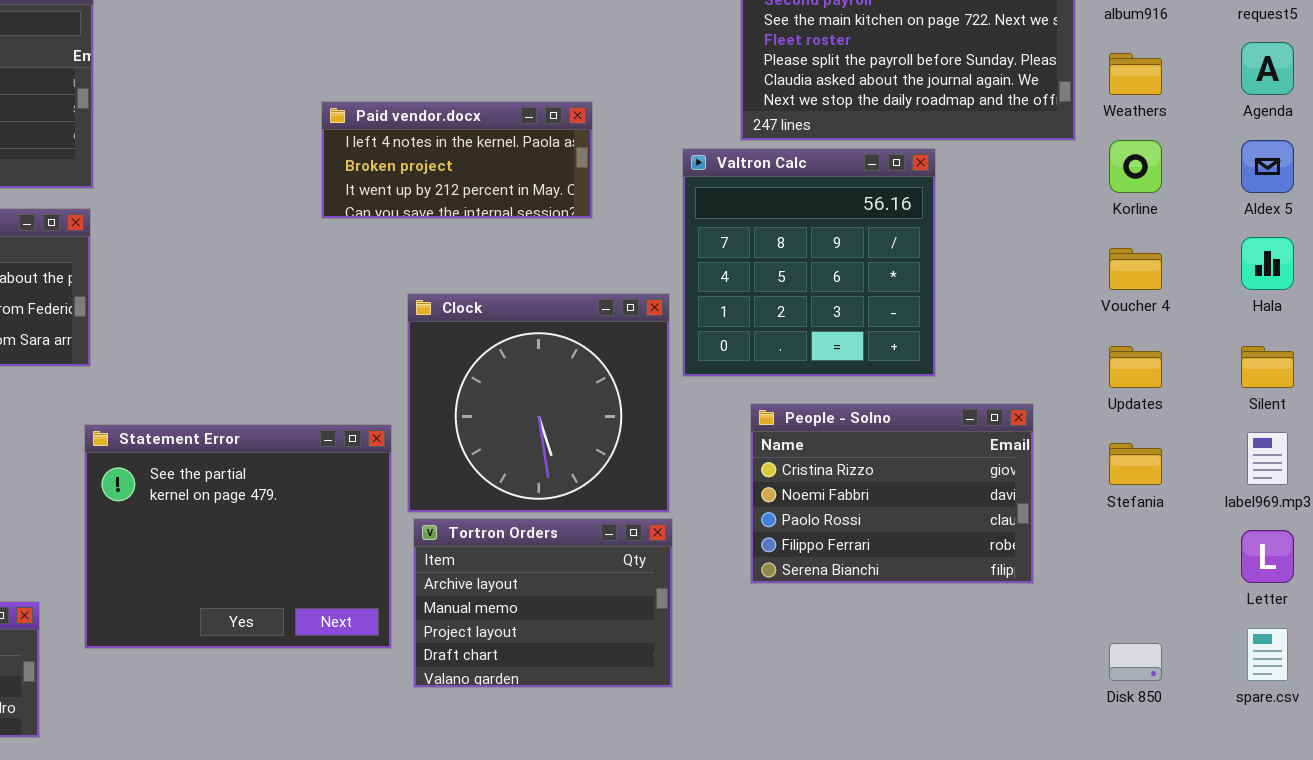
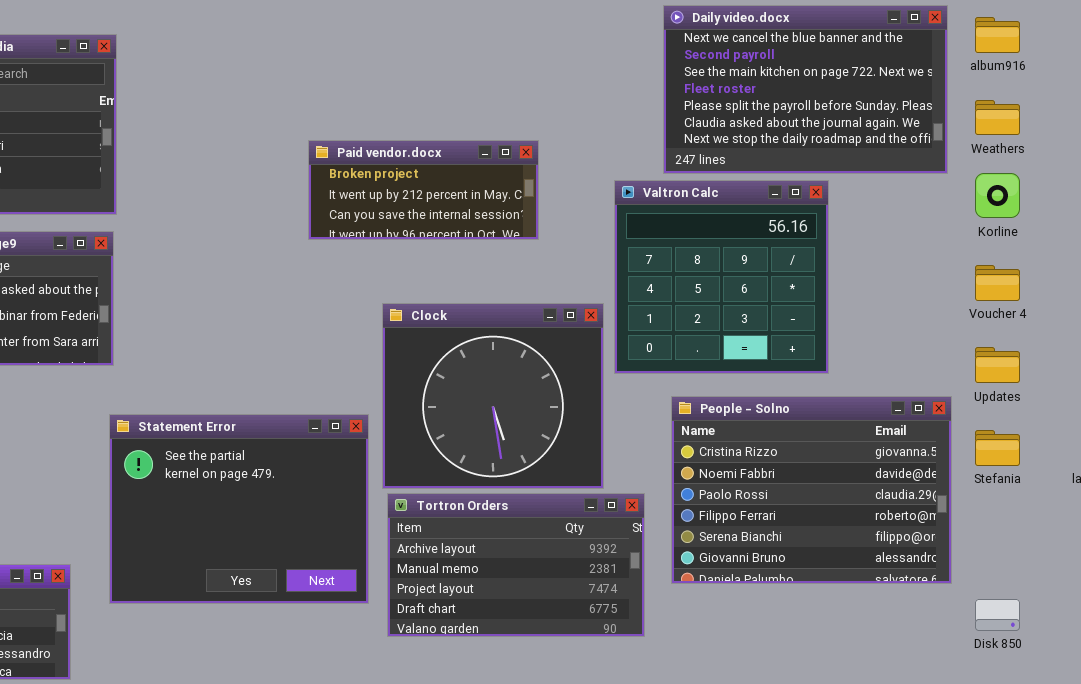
Paid vendor.docx: [321,101,593,219] -> [308,140,539,240], scrolled down 1 row
People - Solno: [750,403,1034,584] -> [671,396,952,584], resized
Tortron Orders: [413,518,673,688] -> [387,493,645,637], resized

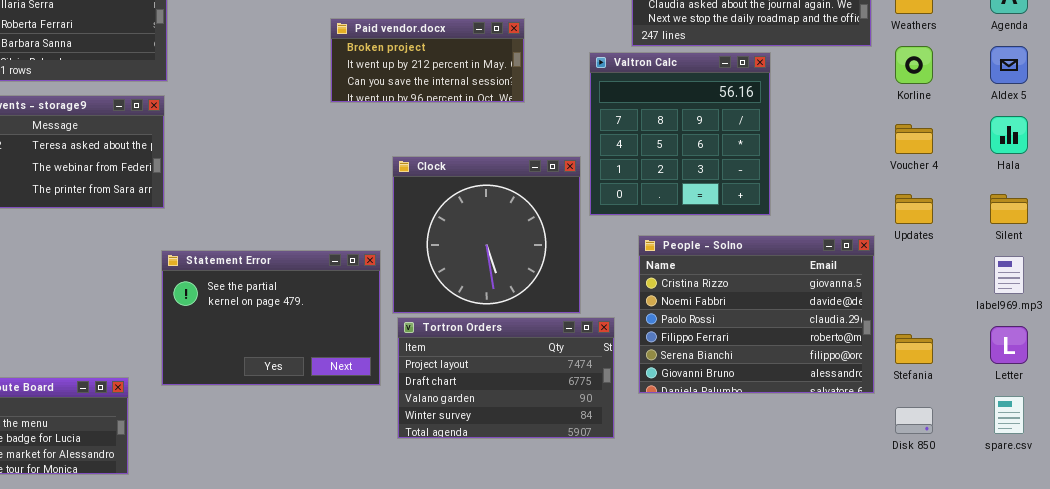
Statement Error: [109,414,369,604] -> [161,250,381,386], resized
Stefania: [975,430,1020,466] -> [895,334,933,364], moved
Tortron Orders: [387,493,645,637] -> [397,317,615,439], scrolled down 2 rows

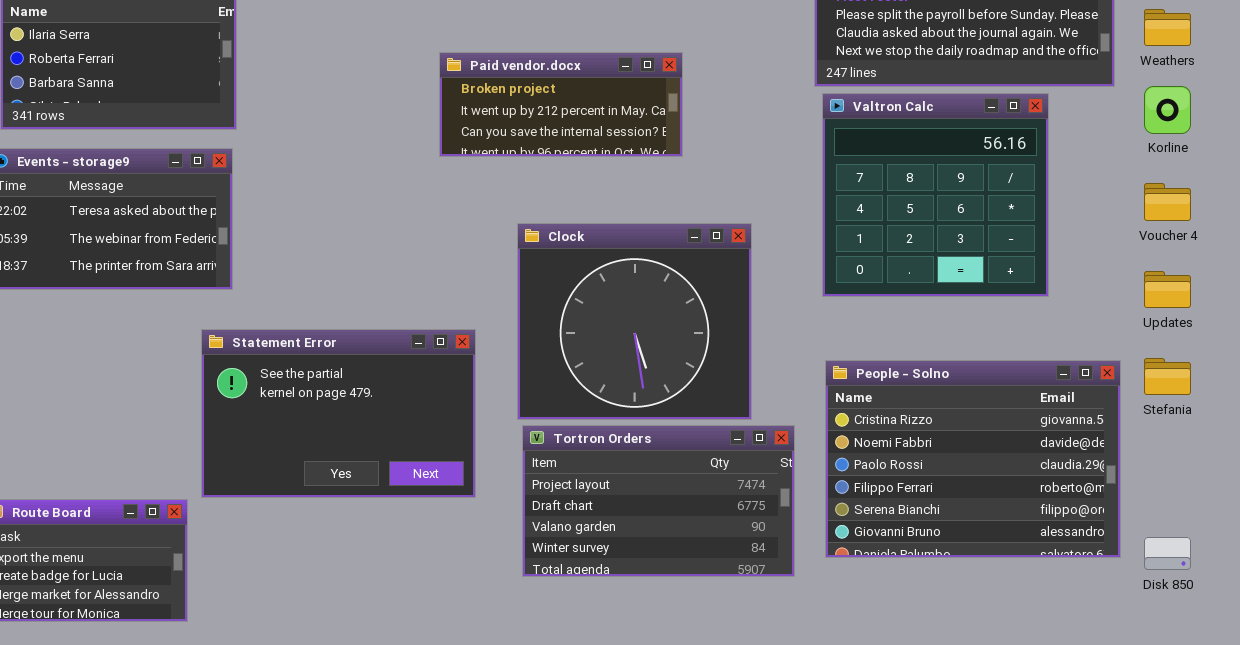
Valtron Calc: [589,52,771,216] -> [822,93,1049,297], moved
People - Solno: [638,235,875,394] -> [825,360,1121,558], moved
Statement Error: [161,250,381,386] -> [201,329,476,498], moved
Stefania: [895,334,933,364] -> [1144,358,1191,395], moved

